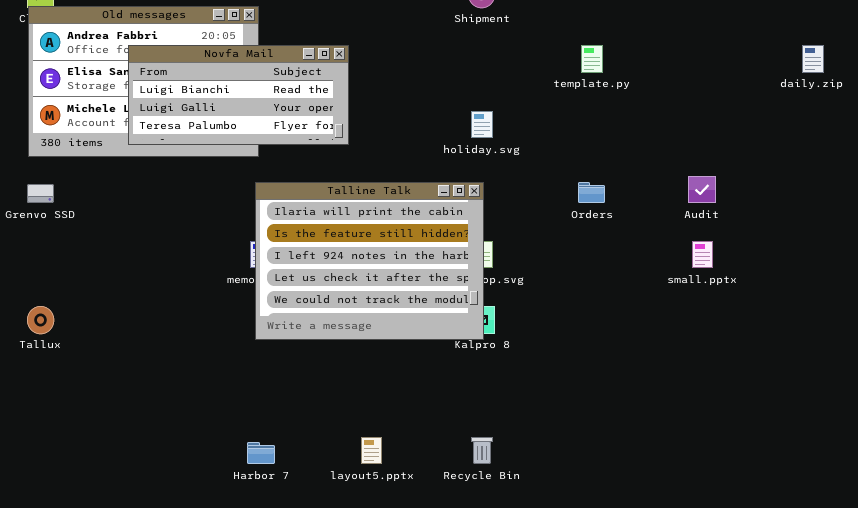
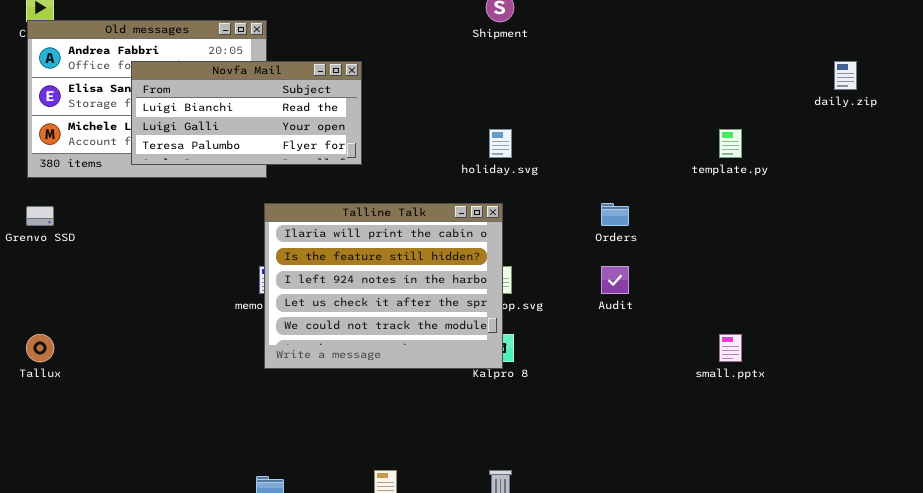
template.py: [581,45,603,73] -> [719,129,742,158], moved
Audit: [688,176,716,203] -> [601,266,629,294], moved
small.pptx: [692,241,713,268] -> [719,334,742,362], moved

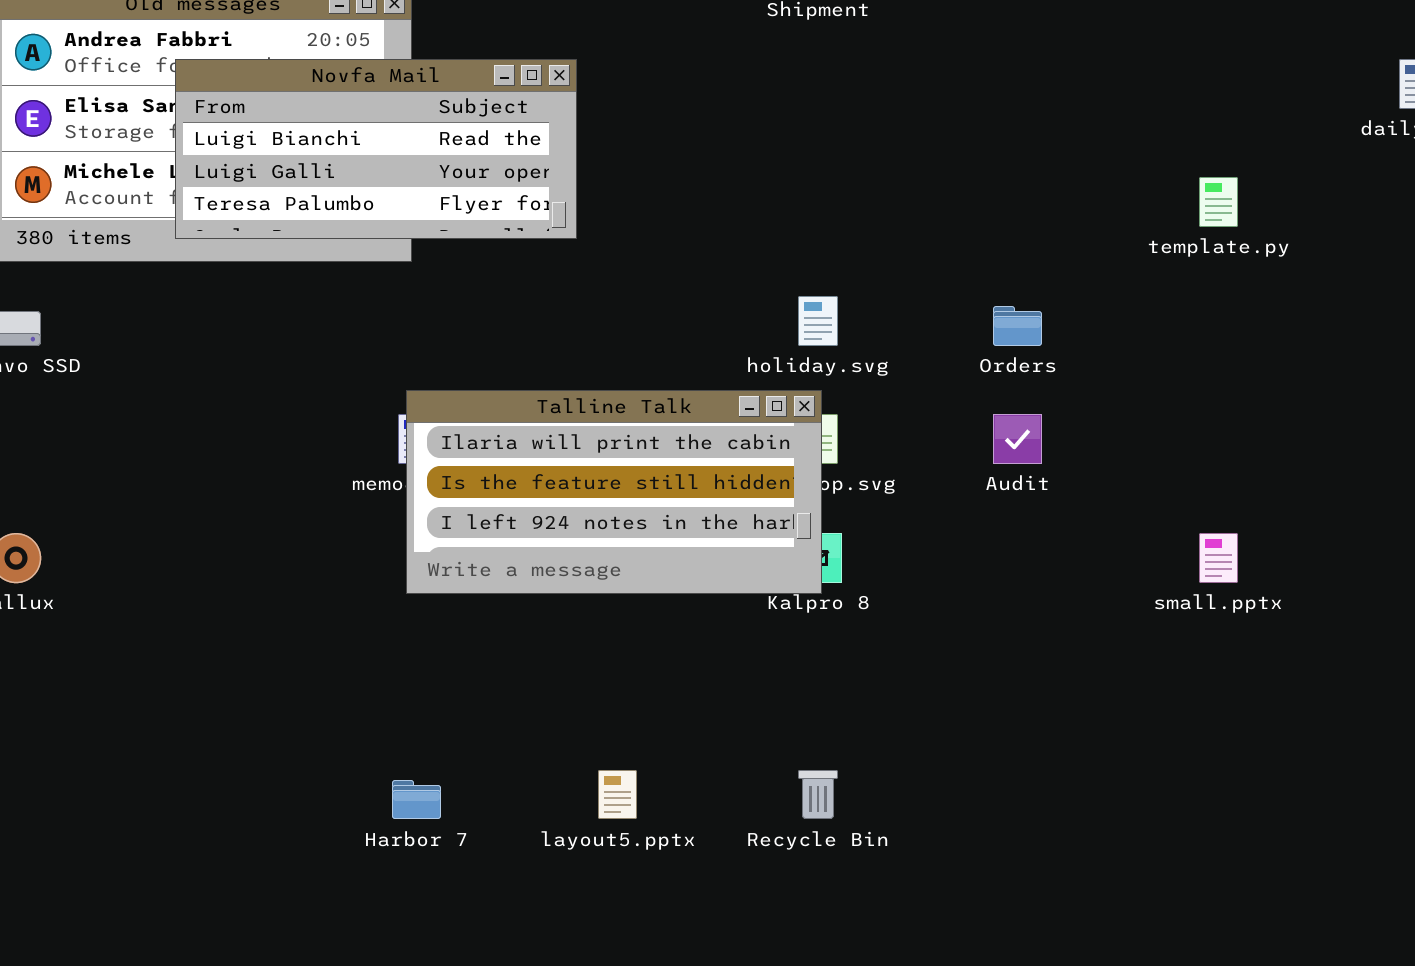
holiday.svg: [489,129,512,158] -> [798,296,838,346], moved
Talline Talk: [264,203,503,369] -> [406,390,822,594], resized

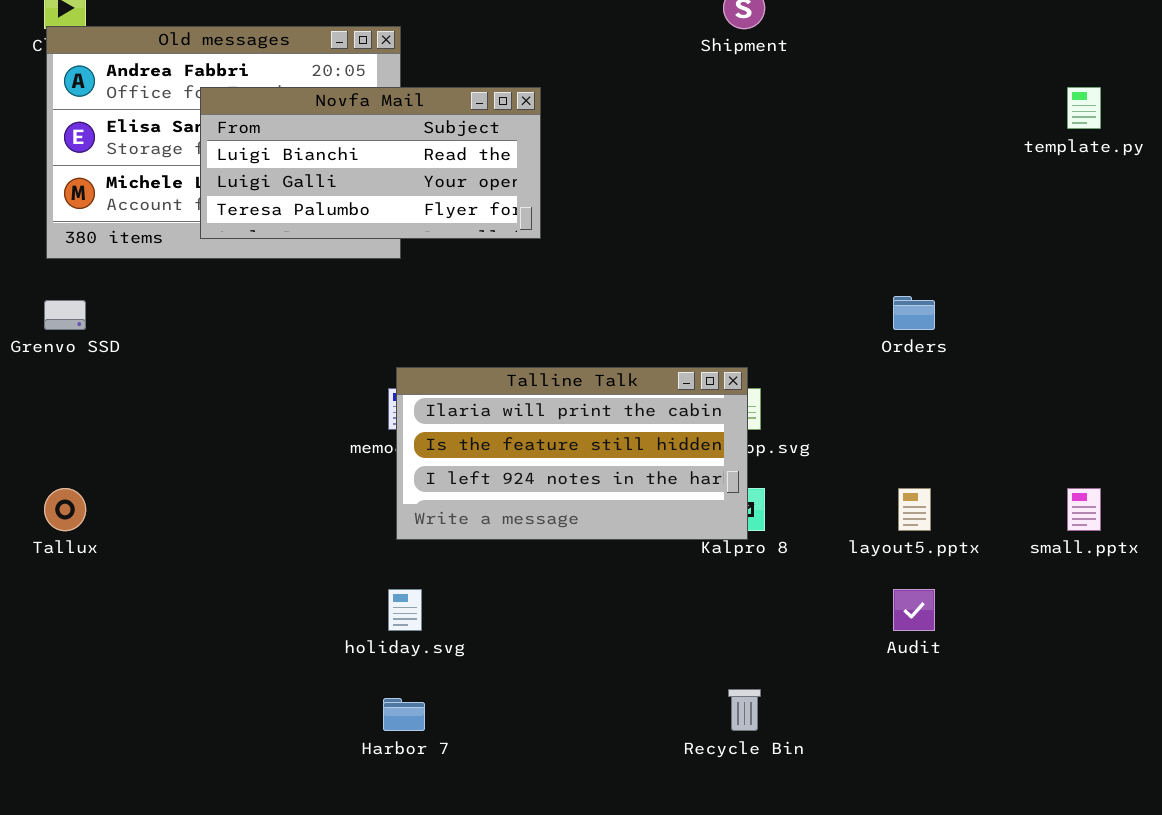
template.py: [1199,177,1238,227] -> [1067,87,1101,129], moved
holiday.svg: [798,296,838,346] -> [388,589,422,631], moved
Audit: [993,414,1042,464] -> [893,589,935,631], moved
layout5.pptx: [598,770,637,819] -> [898,488,931,531], moved

